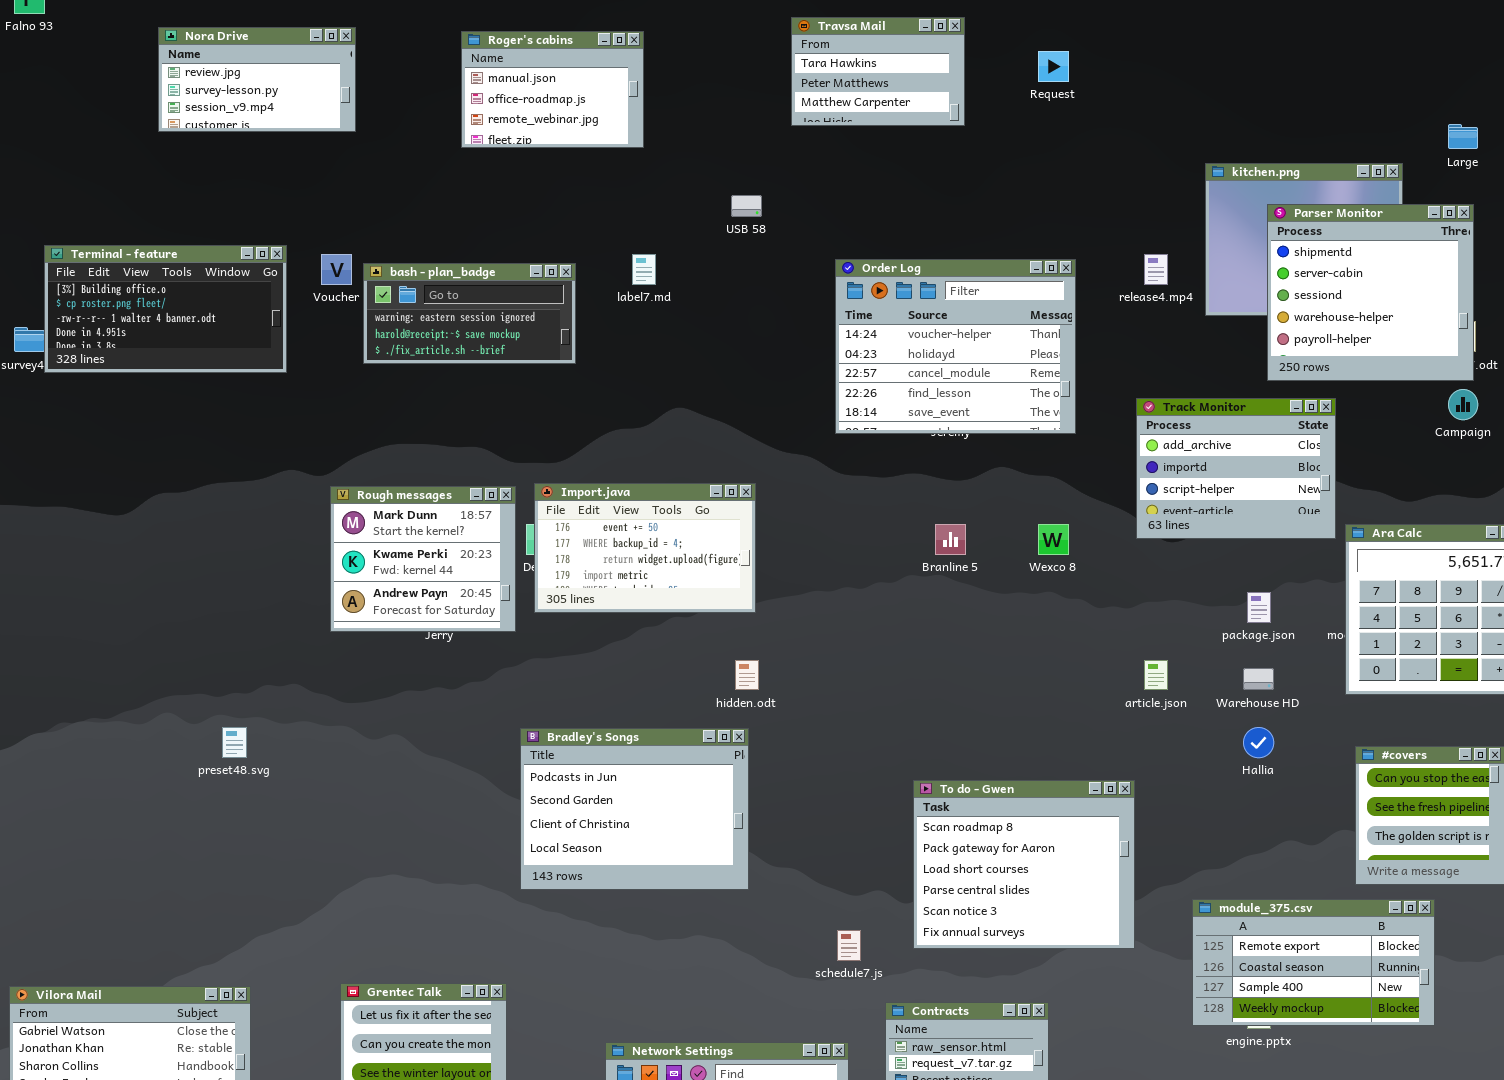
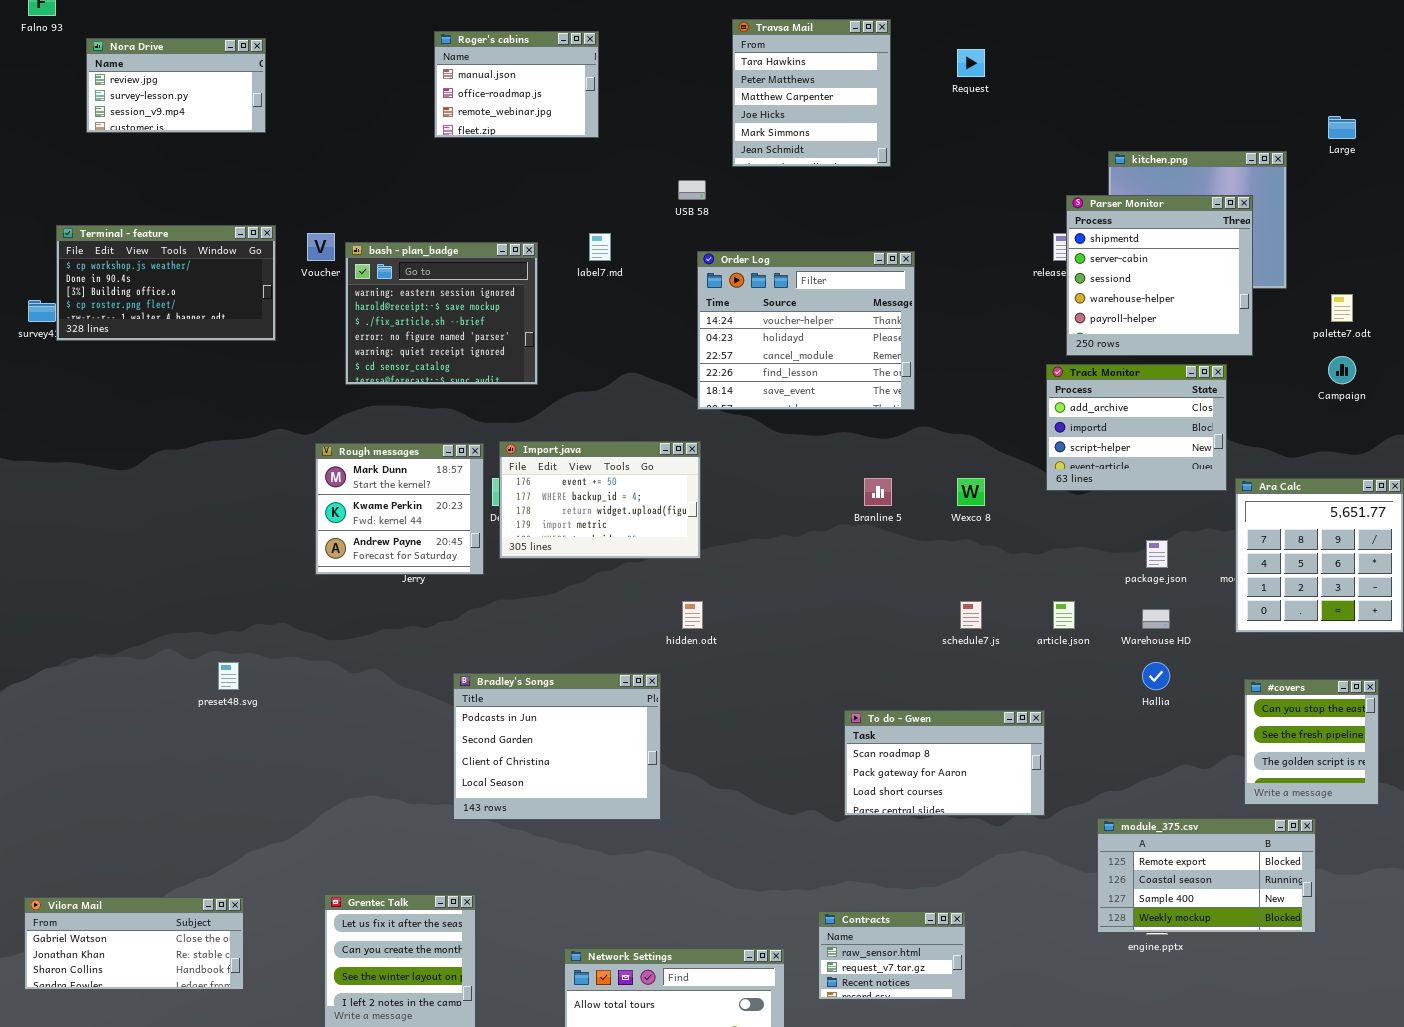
Travsa Mail: [791,17,965,126] -> [732,19,891,167], resized
Nora Drive: [158,27,356,132] -> [86,38,266,133], moved
Parser Monitor: [1267,204,1474,381] -> [1066,195,1253,356], moved
Terminal - feature: [44,245,287,373] -> [56,225,276,341], scrolled up 2 rows
Order Log: [835,259,1076,434] -> [697,251,915,410], moved
bash - plan_badge: [363,263,576,364] -> [345,242,538,385], resized
Bradley's Songs: [520,728,749,890] -> [453,673,661,820], moved
To do - Gwen: [913,780,1135,949] -> [844,710,1045,816], resized
schedule7.js: [837,930,861,961] -> [960,601,982,629], moved

